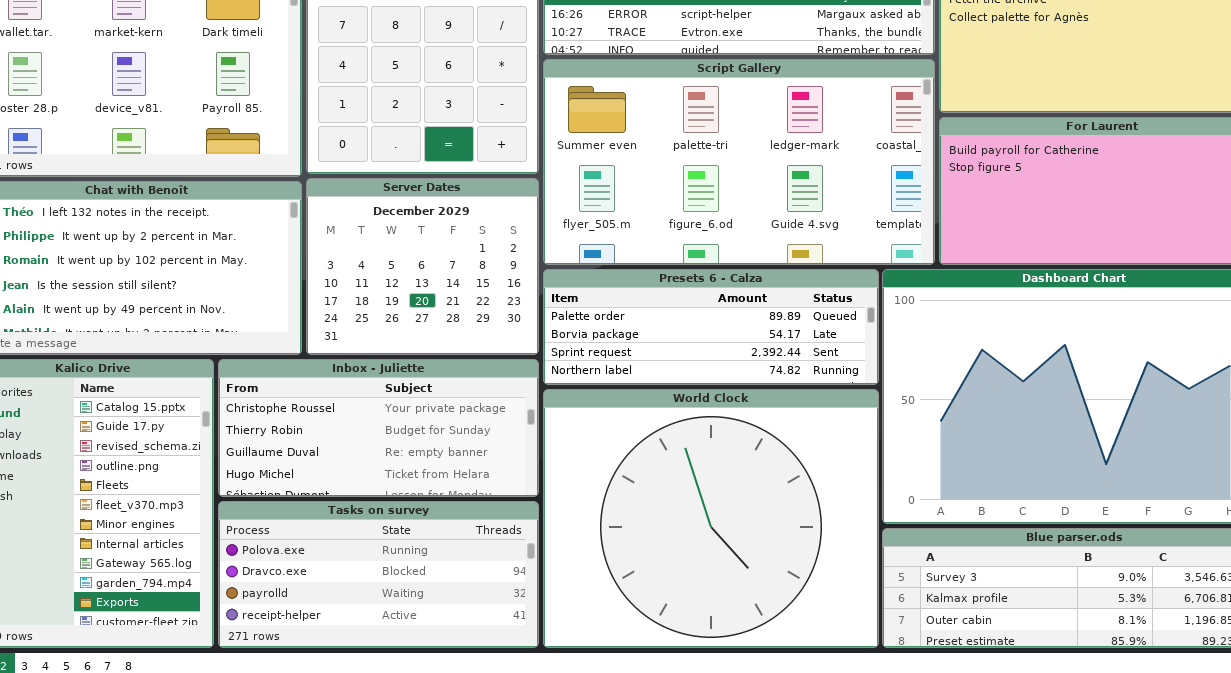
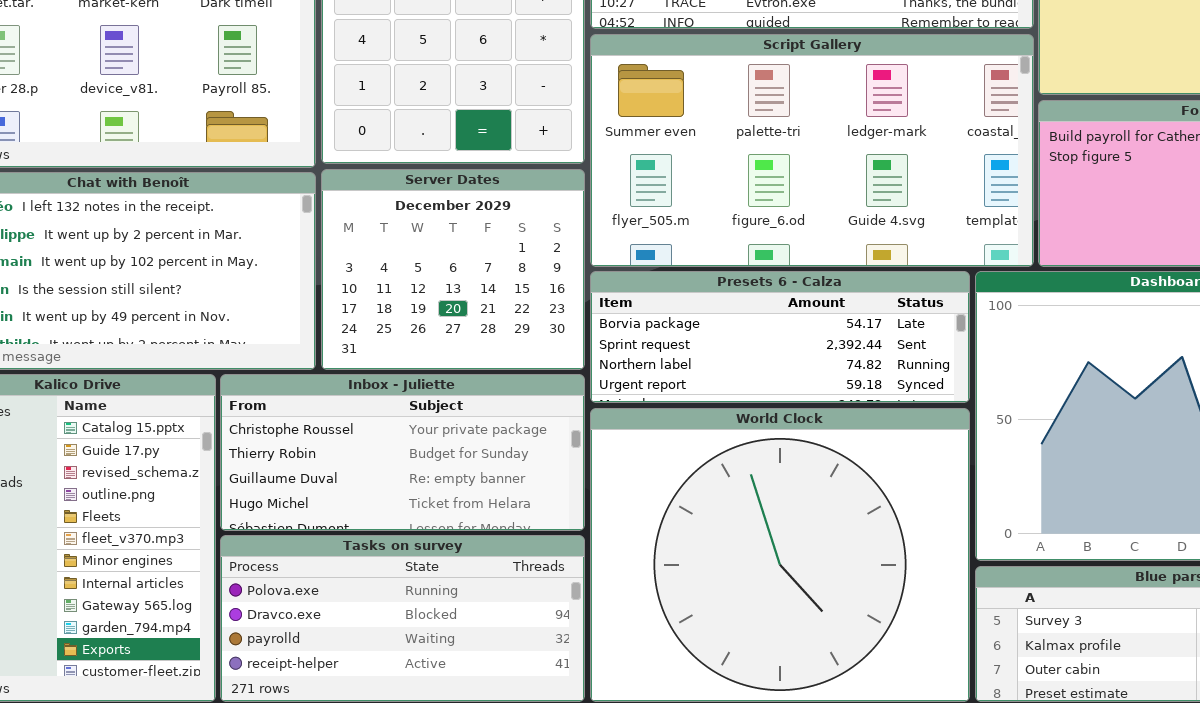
Presets 6 - Calza: [543,269,879,385] -> [590,271,970,403], scrolled down 1 row

